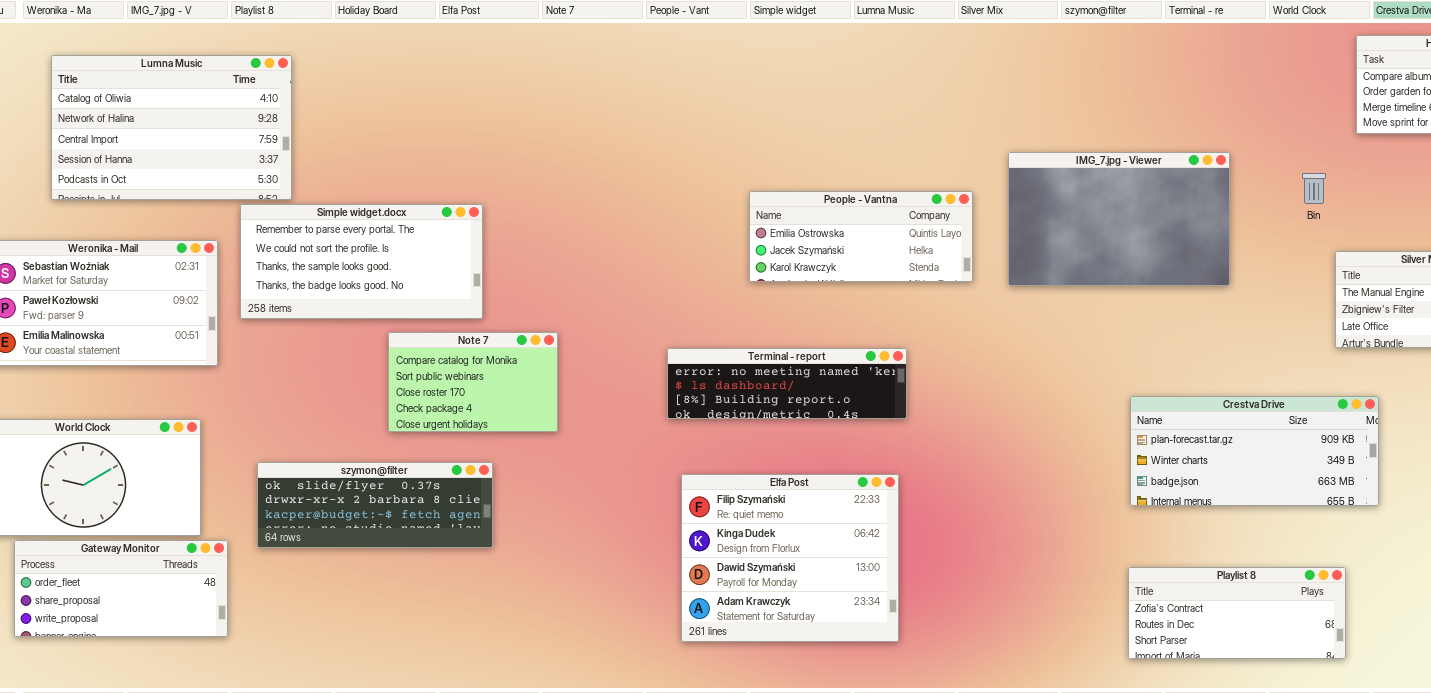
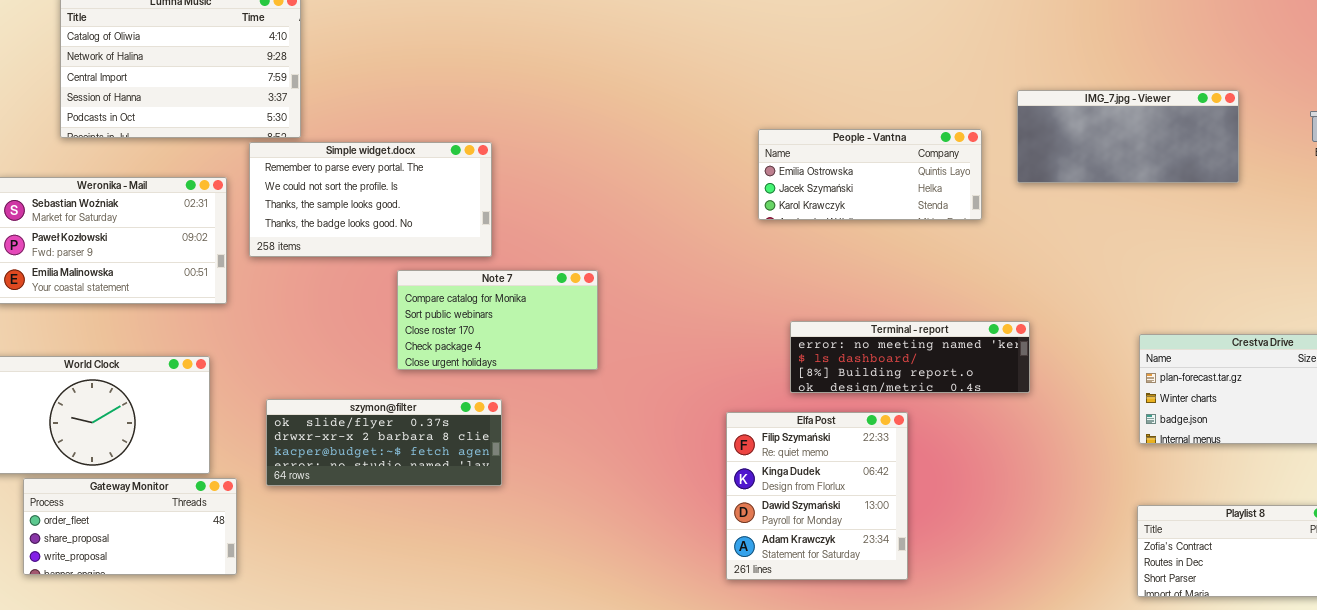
IMG_7.jpg - Viewer: [1008,152,1230,286] -> [1017,90,1239,183], resized
Note 7: [388,332,558,432] -> [397,270,598,370], resized
Terminal - report: [667,348,907,419] -> [790,321,1030,393], moved
Elfa Post: [681,474,899,642] -> [726,412,908,580], resized

